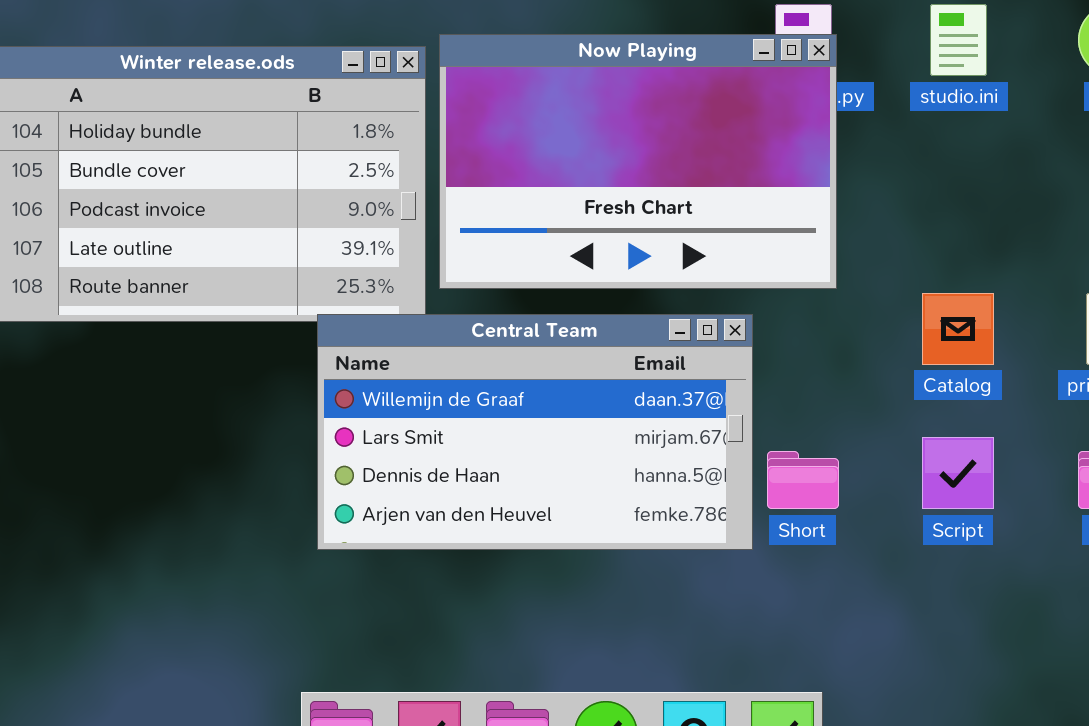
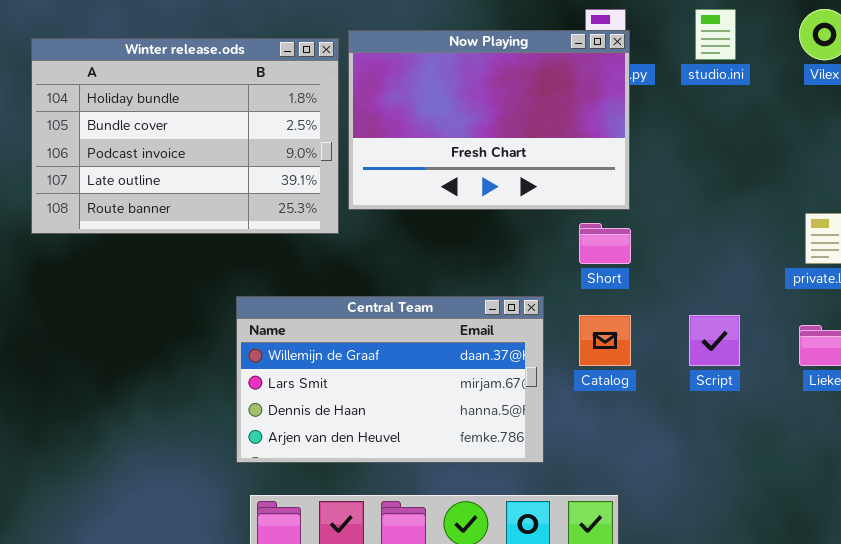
Catalog: [922,293,994,365] -> [579,315,631,366], moved
Central Team: [317,314,753,550] -> [236,296,544,463], moved
Short: [767,451,839,509] -> [579,223,631,264], moved

